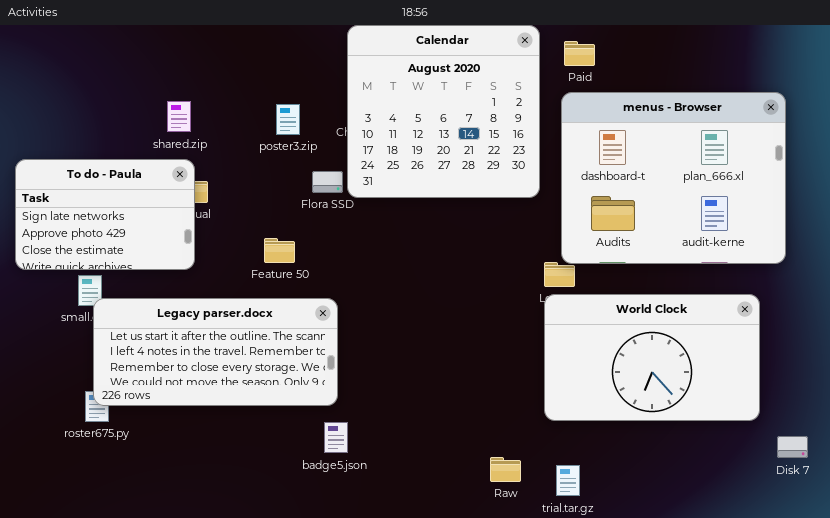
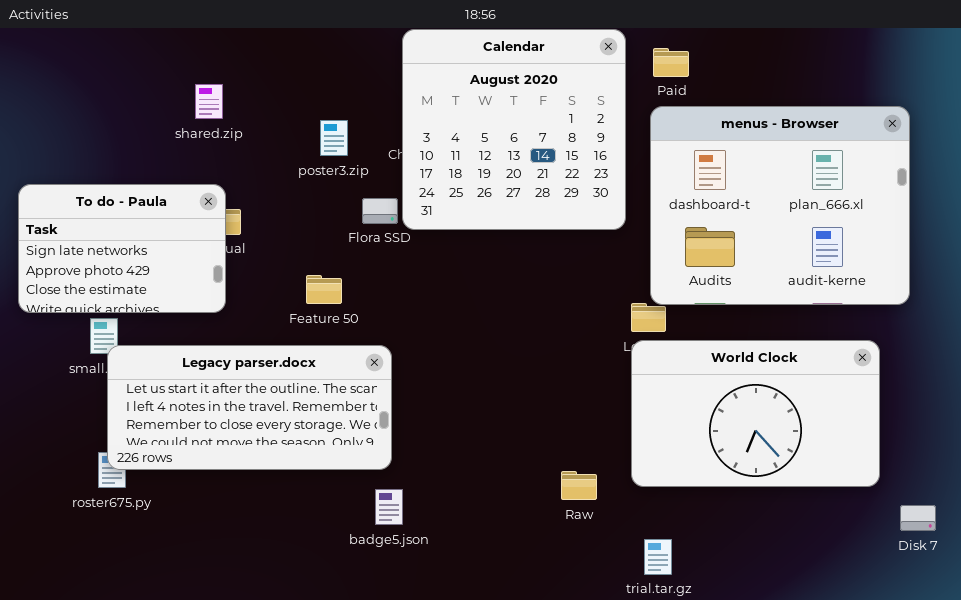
shared.zip: [167,101,191,132] -> [195,84,223,119], moved
Raw: [490,457,521,482] -> [561,471,597,500], moved

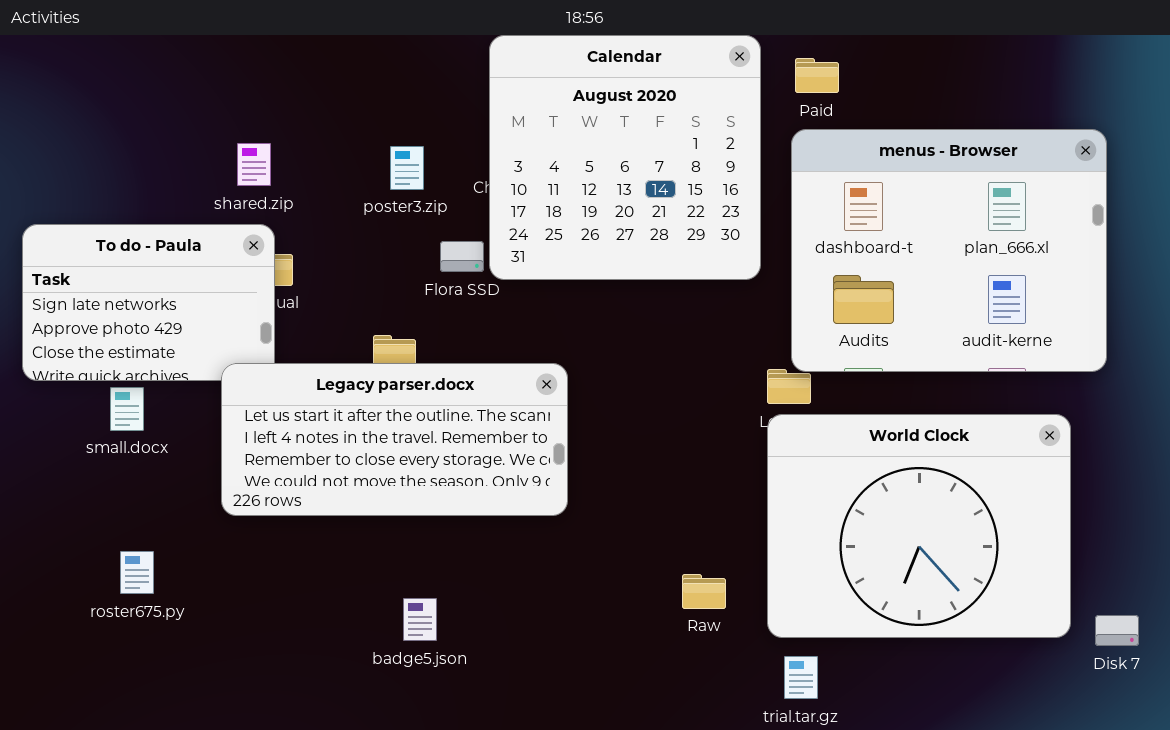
shared.zip: [195,84,223,119] -> [237,143,271,186], moved
World Clock: [631,340,880,487] -> [767,414,1071,638], resized
Legacy parser.docx: [107,345,392,470] -> [221,363,568,516], moved
badge5.json: [375,489,403,525] -> [403,598,437,641], moved

